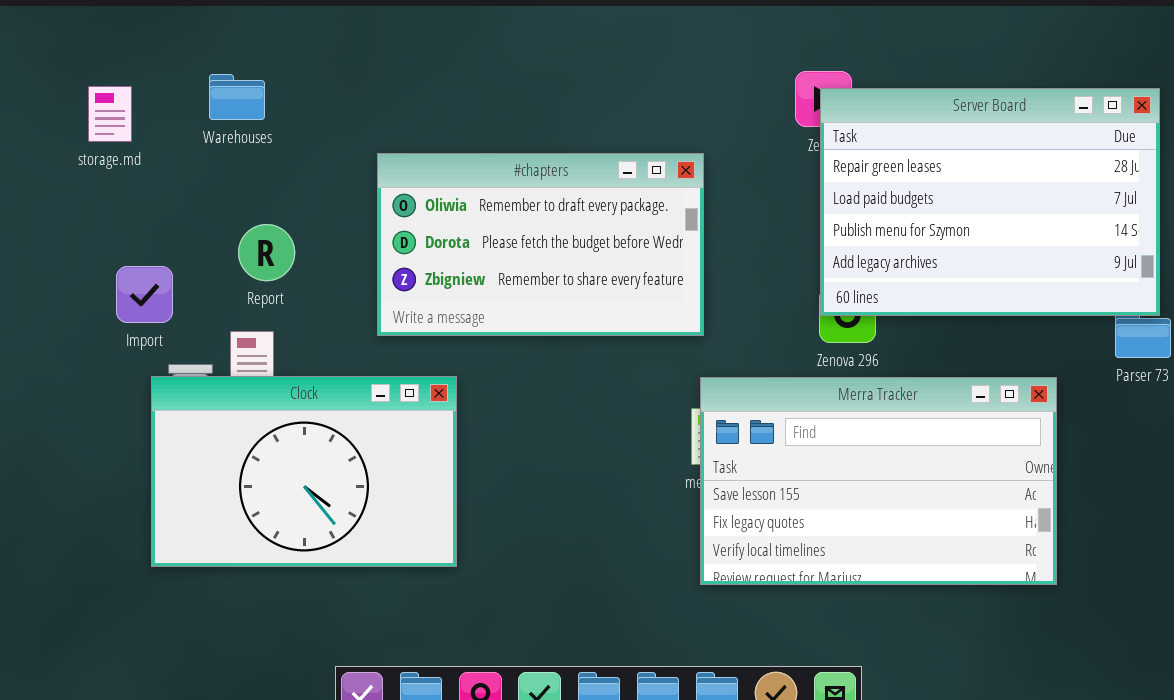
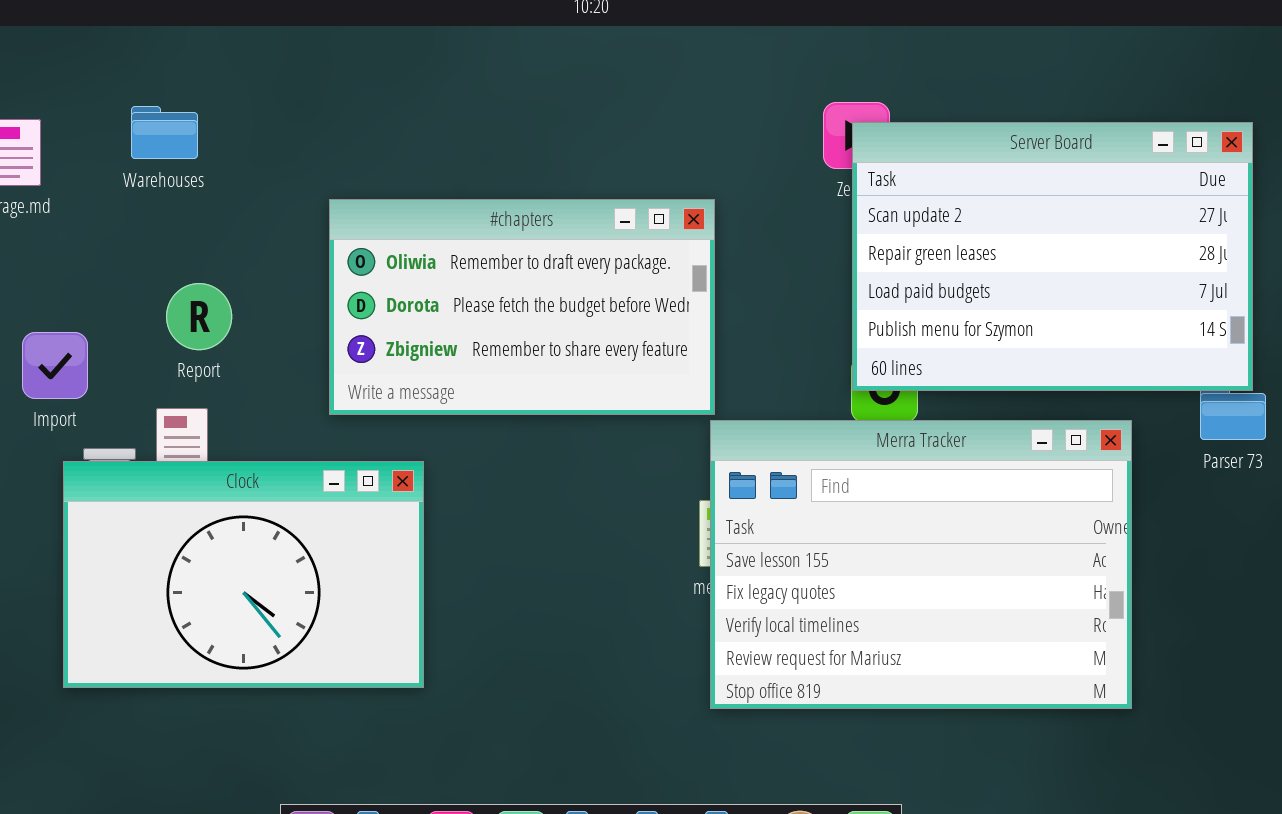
Server Board: [820,88,1160,316] -> [852,122,1253,391], scrolled up 1 row
Merra Tracker: [700,377,1057,585] -> [710,420,1132,709], resized

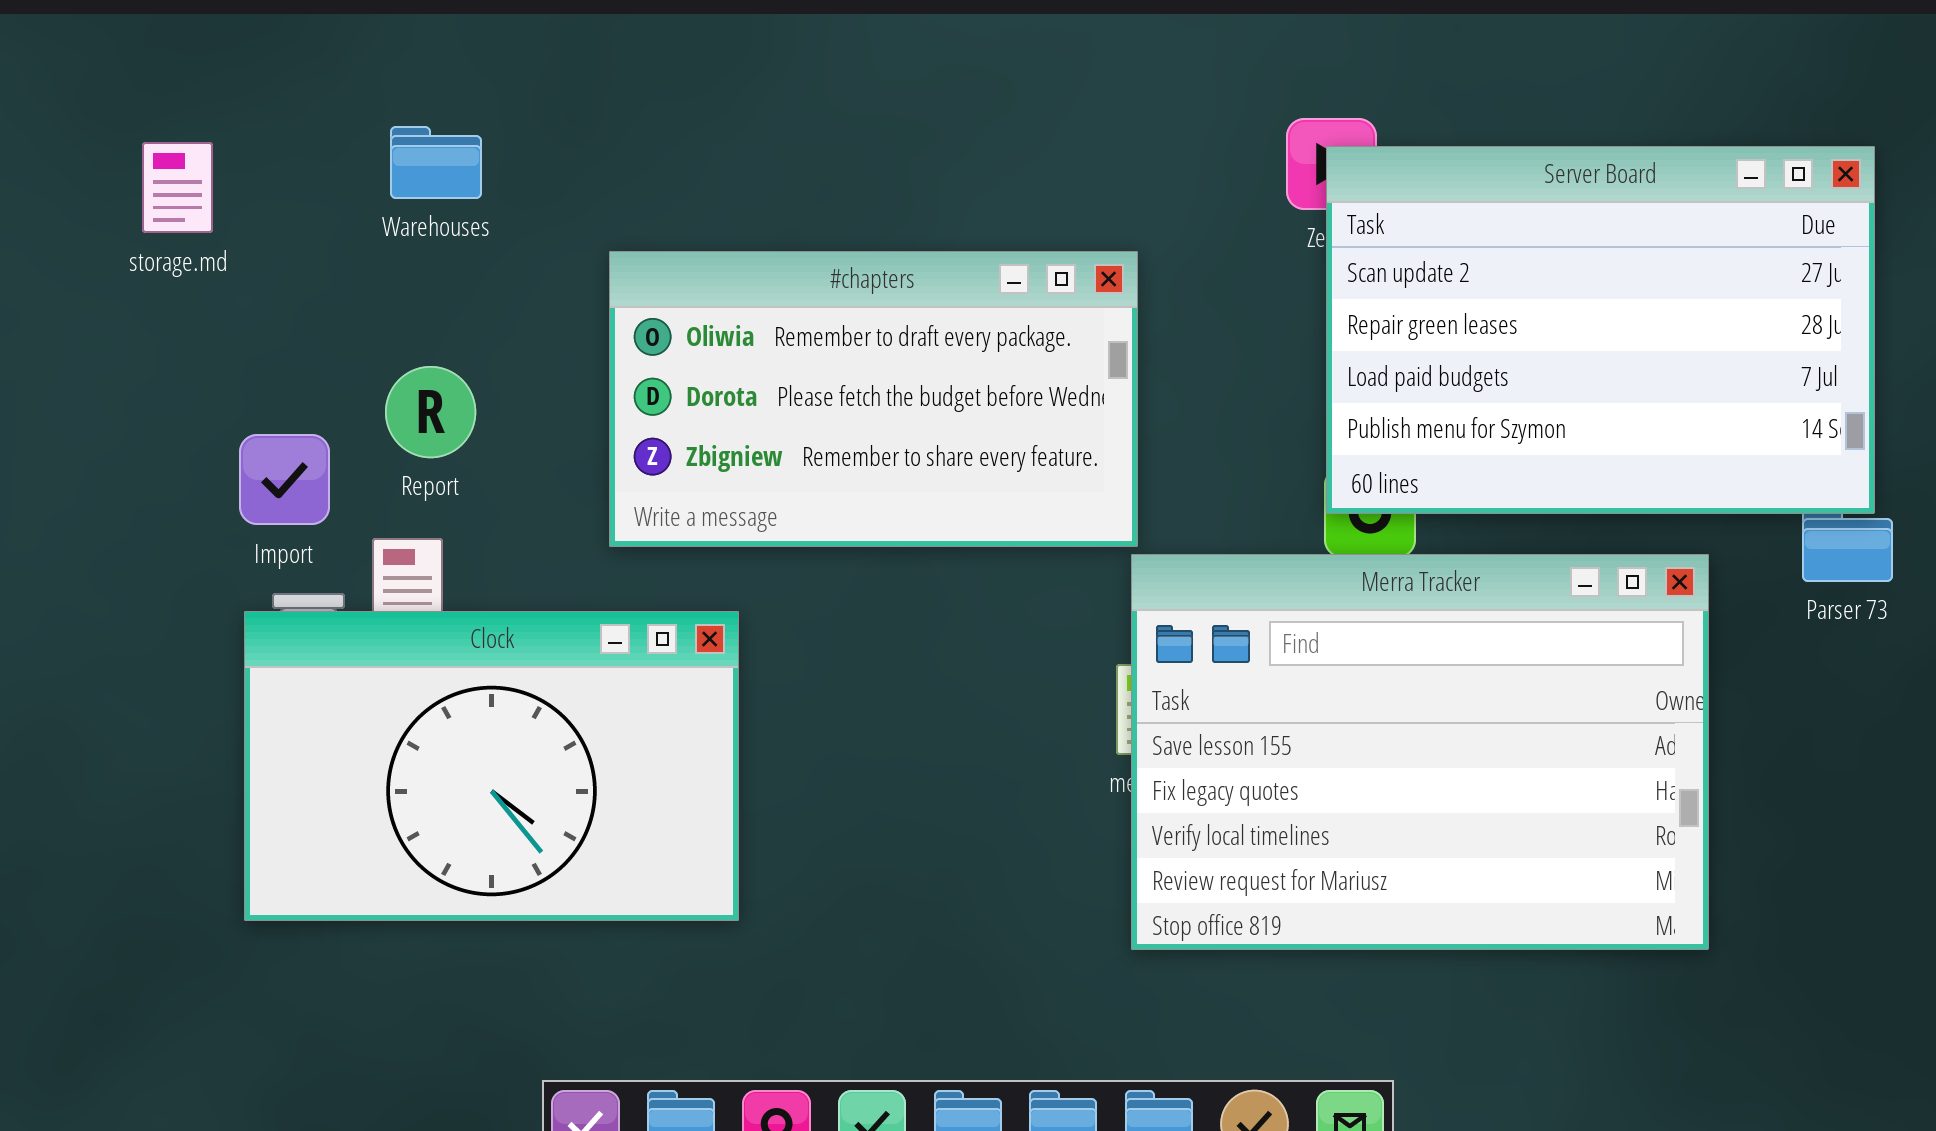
Warehouses: [131,106,198,159] -> [390,126,482,199], moved
Import: [22,332,88,399] -> [239,434,330,525], moved

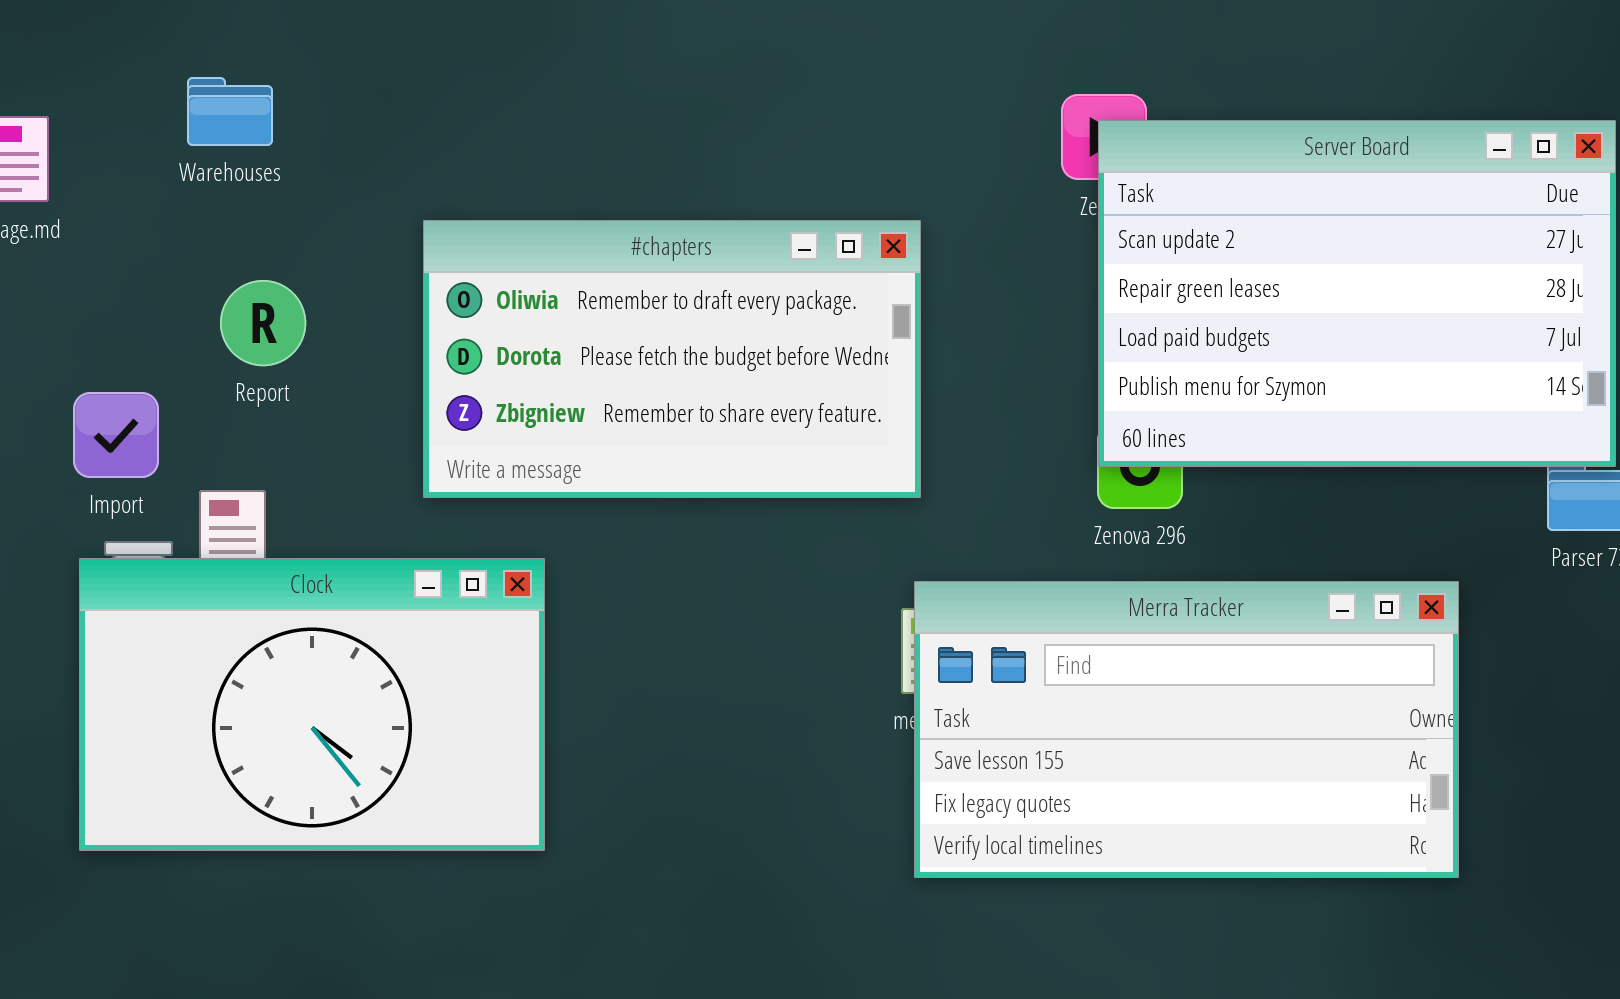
Warehouses: [390,126,482,199] -> [187,77,273,146], moved
Report: [385,366,476,458] -> [220,280,306,366], moved
Merra Tracker: [1131,554,1709,950] -> [914,581,1459,878], resized

